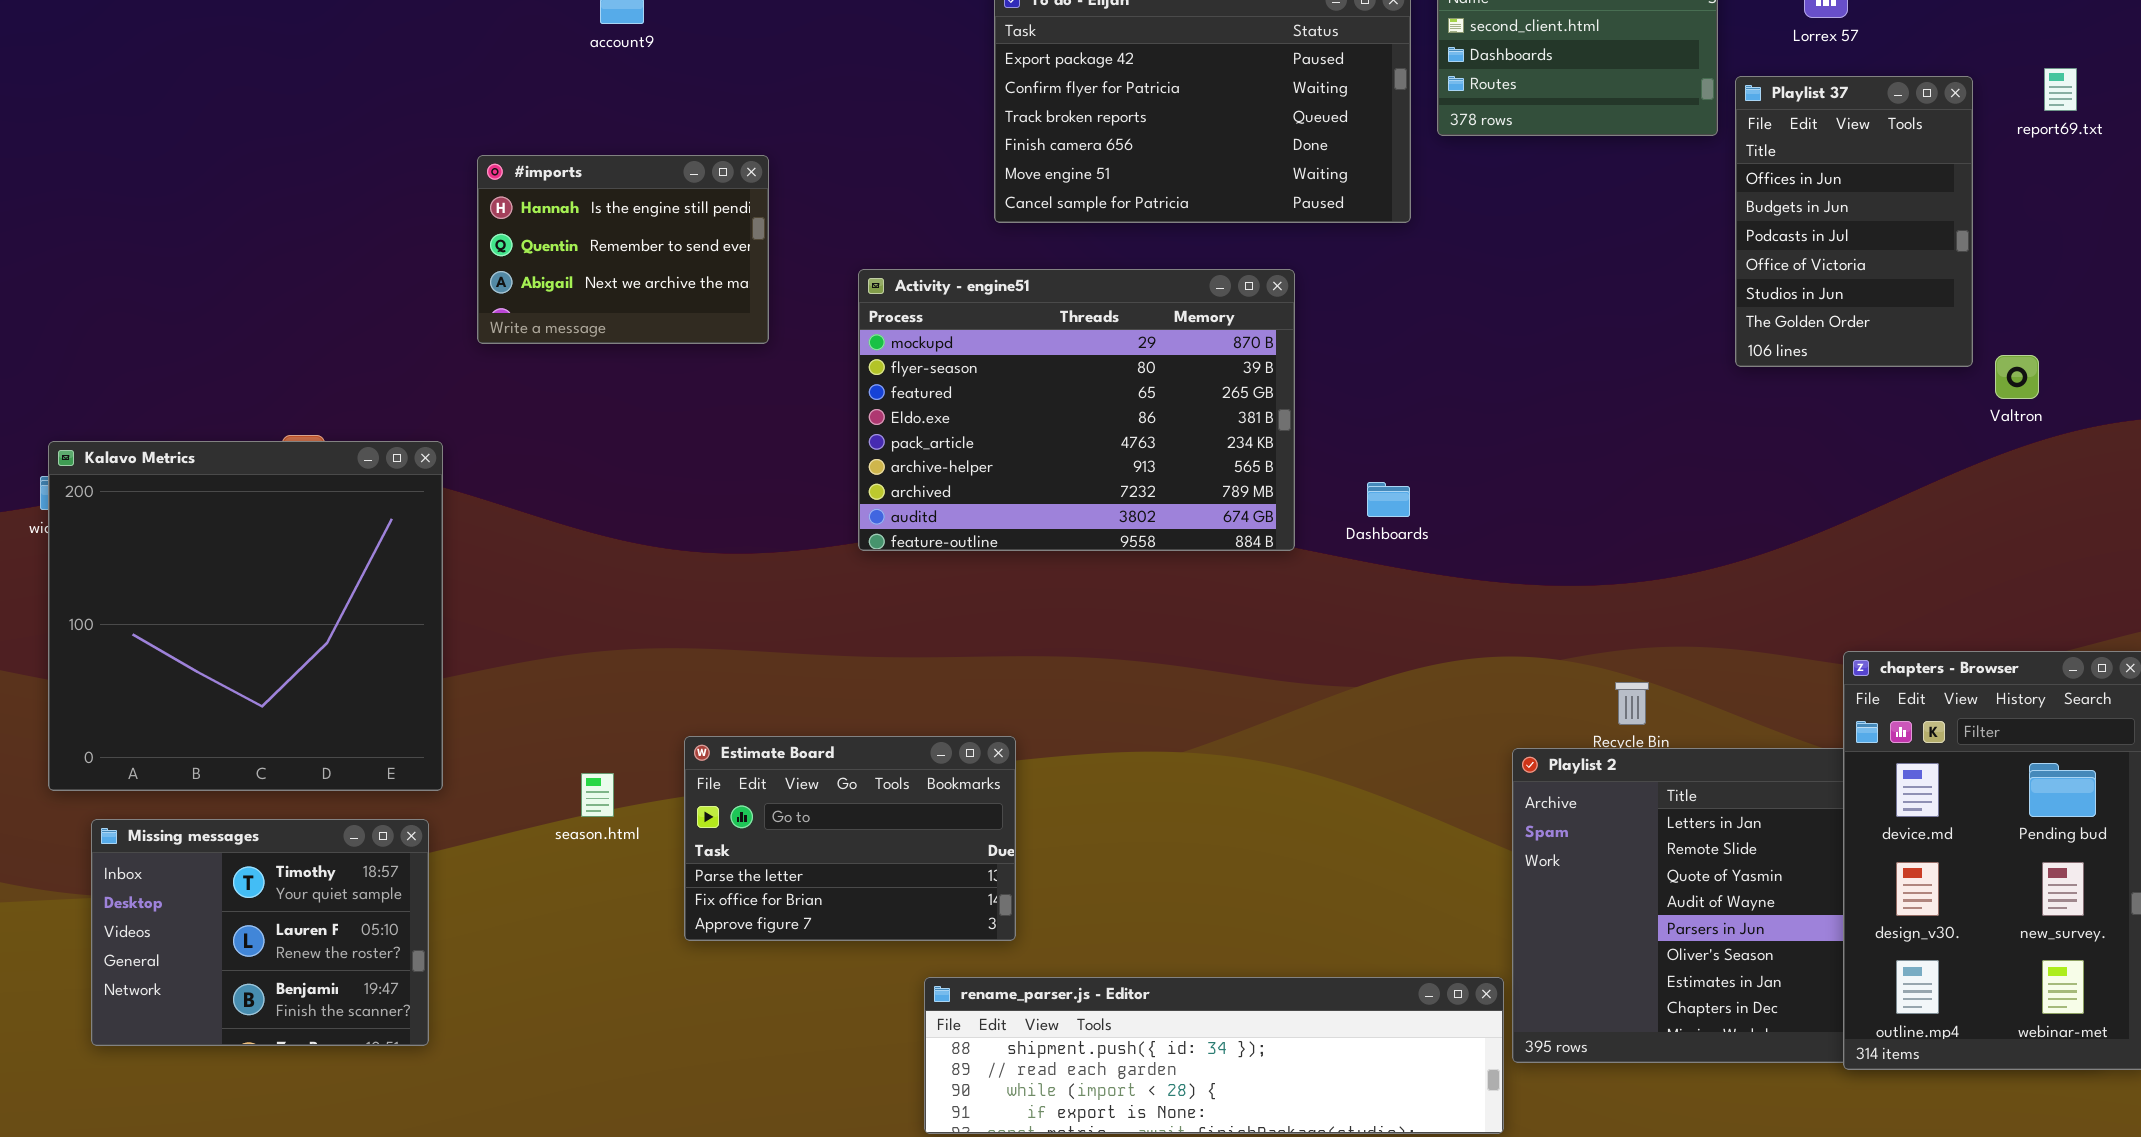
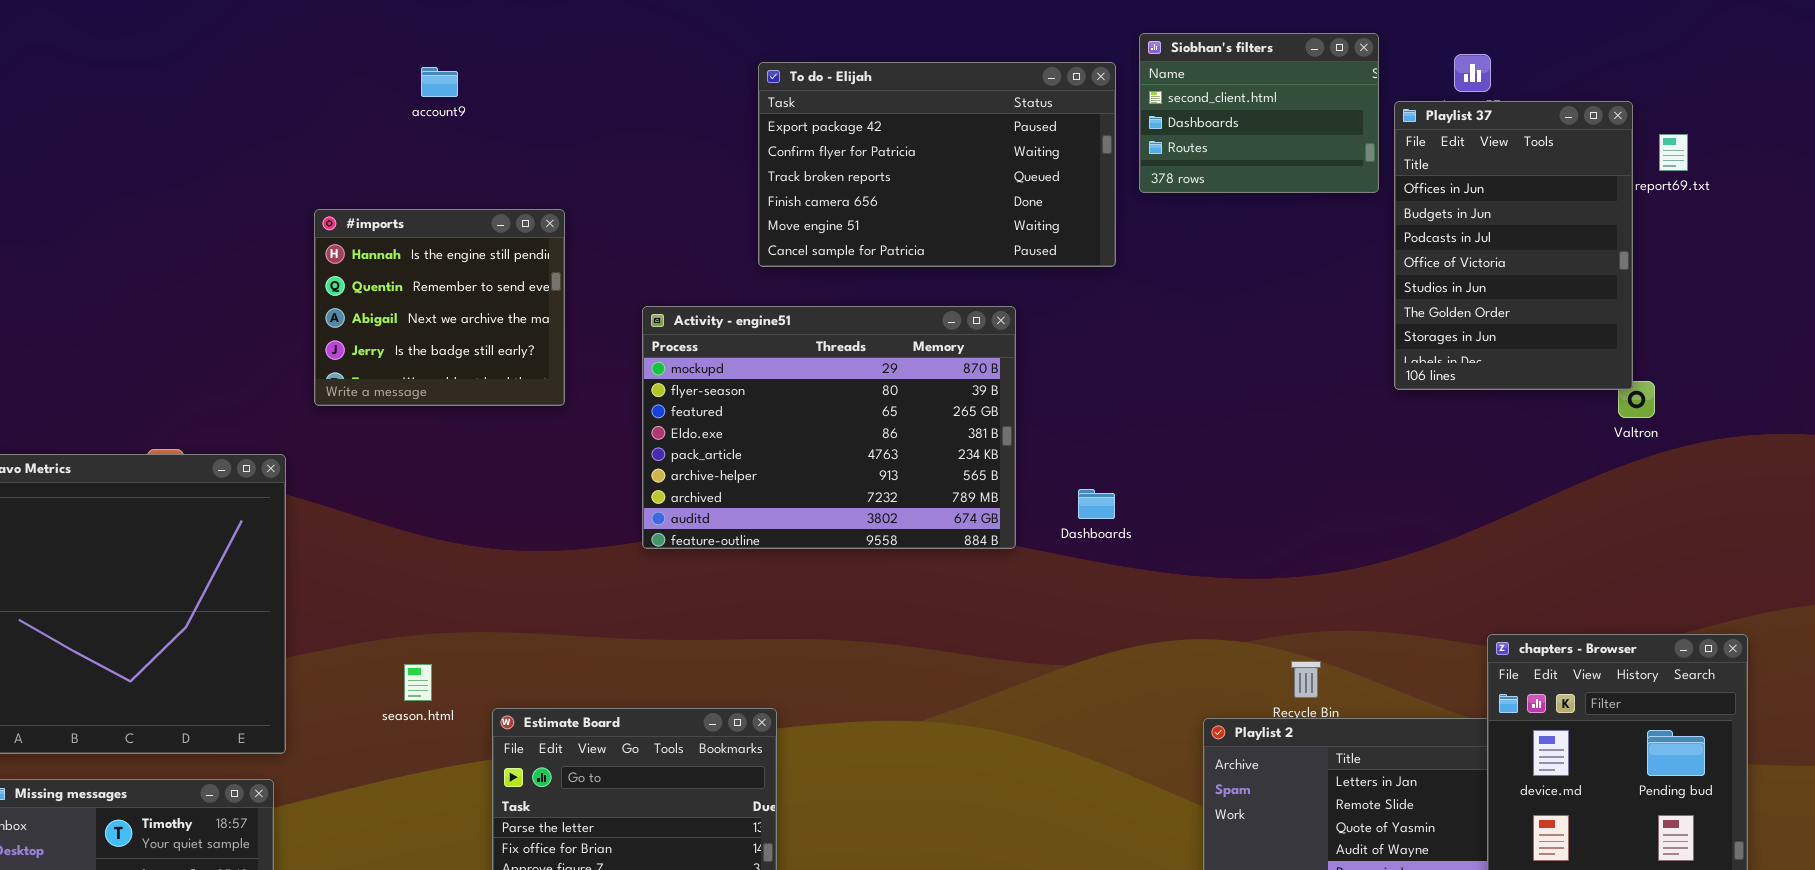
Playlist 37: [1735,76,1973,367] -> [1394,101,1633,390], resized
#imports: [477,155,769,344] -> [314,209,565,406], resized
season.html: [581,773,614,817] -> [404,664,432,701], moved

